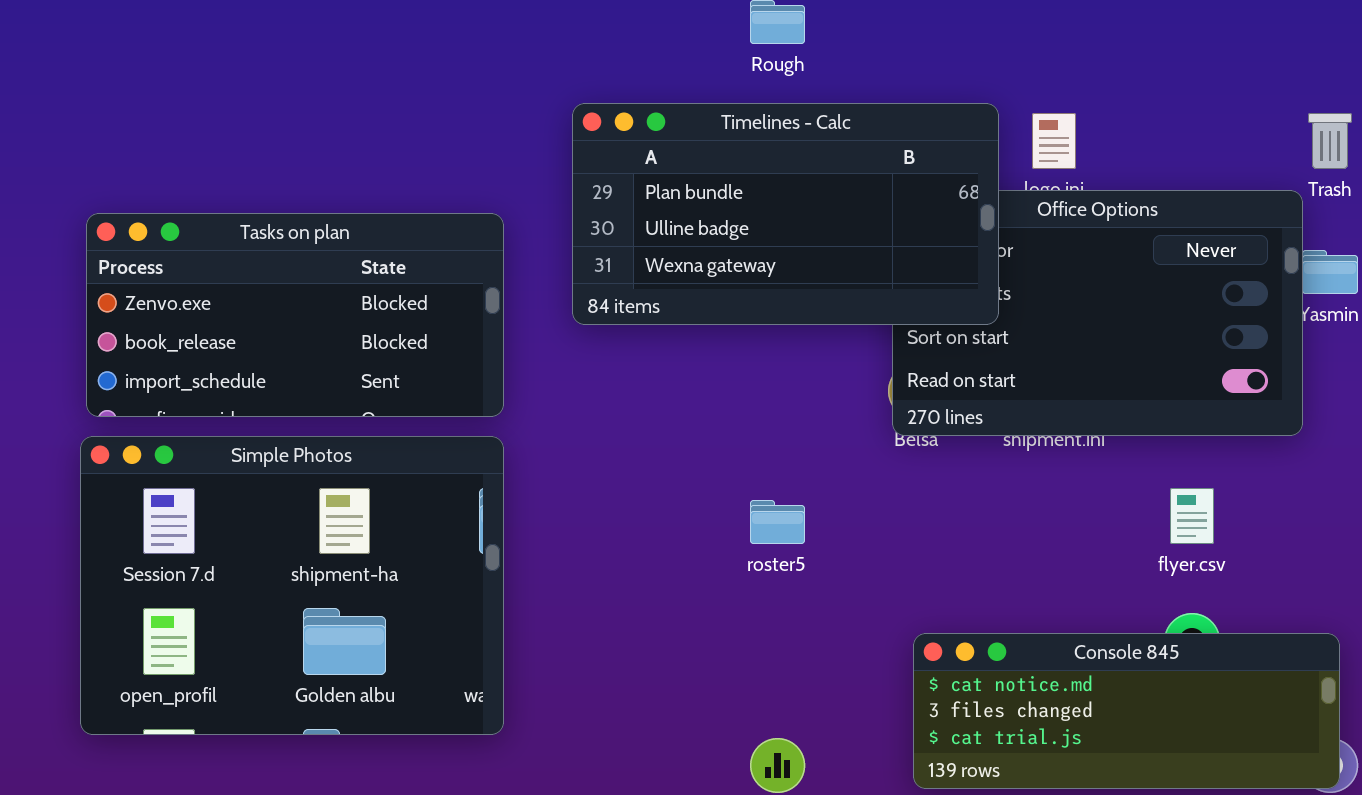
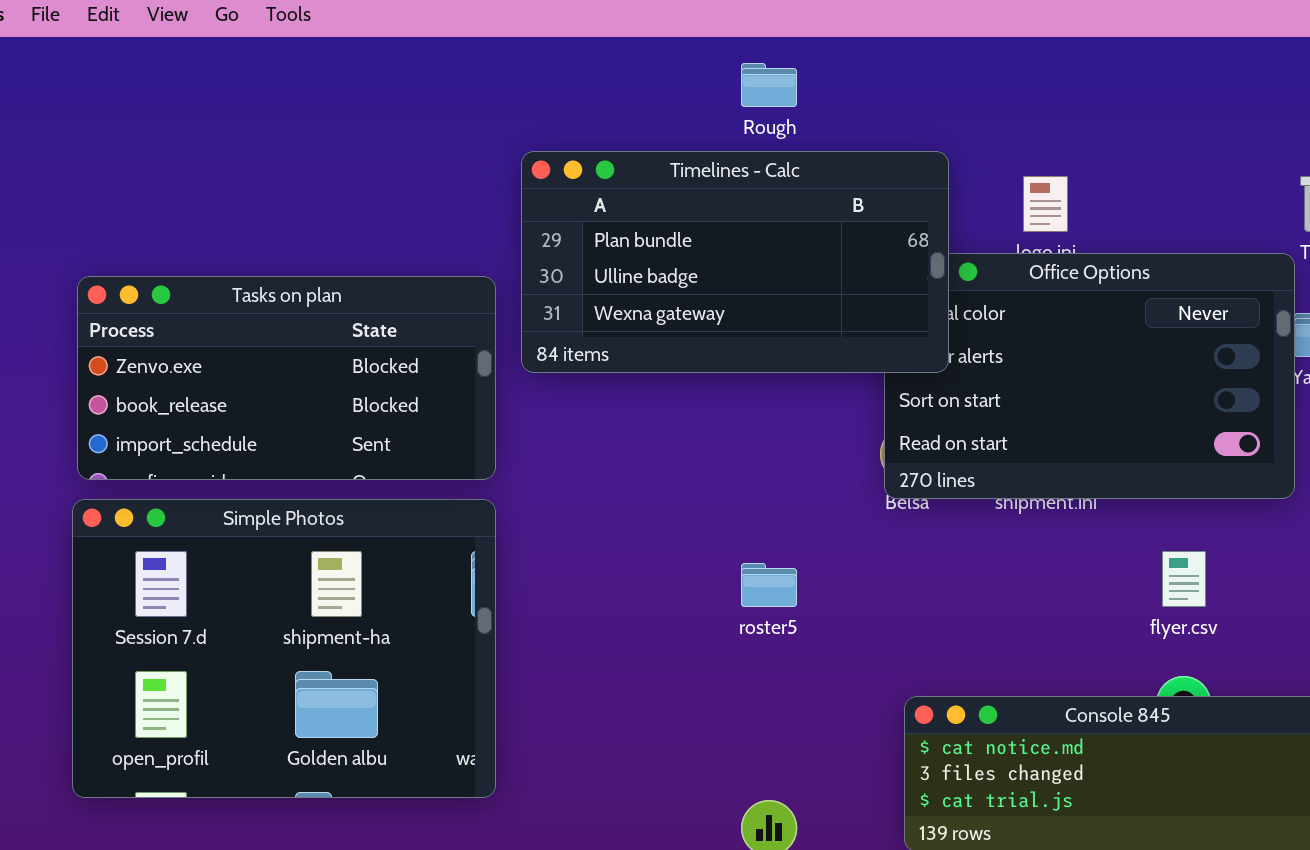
Timelines - Calc: [572,103,999,325] -> [521,151,949,373], moved

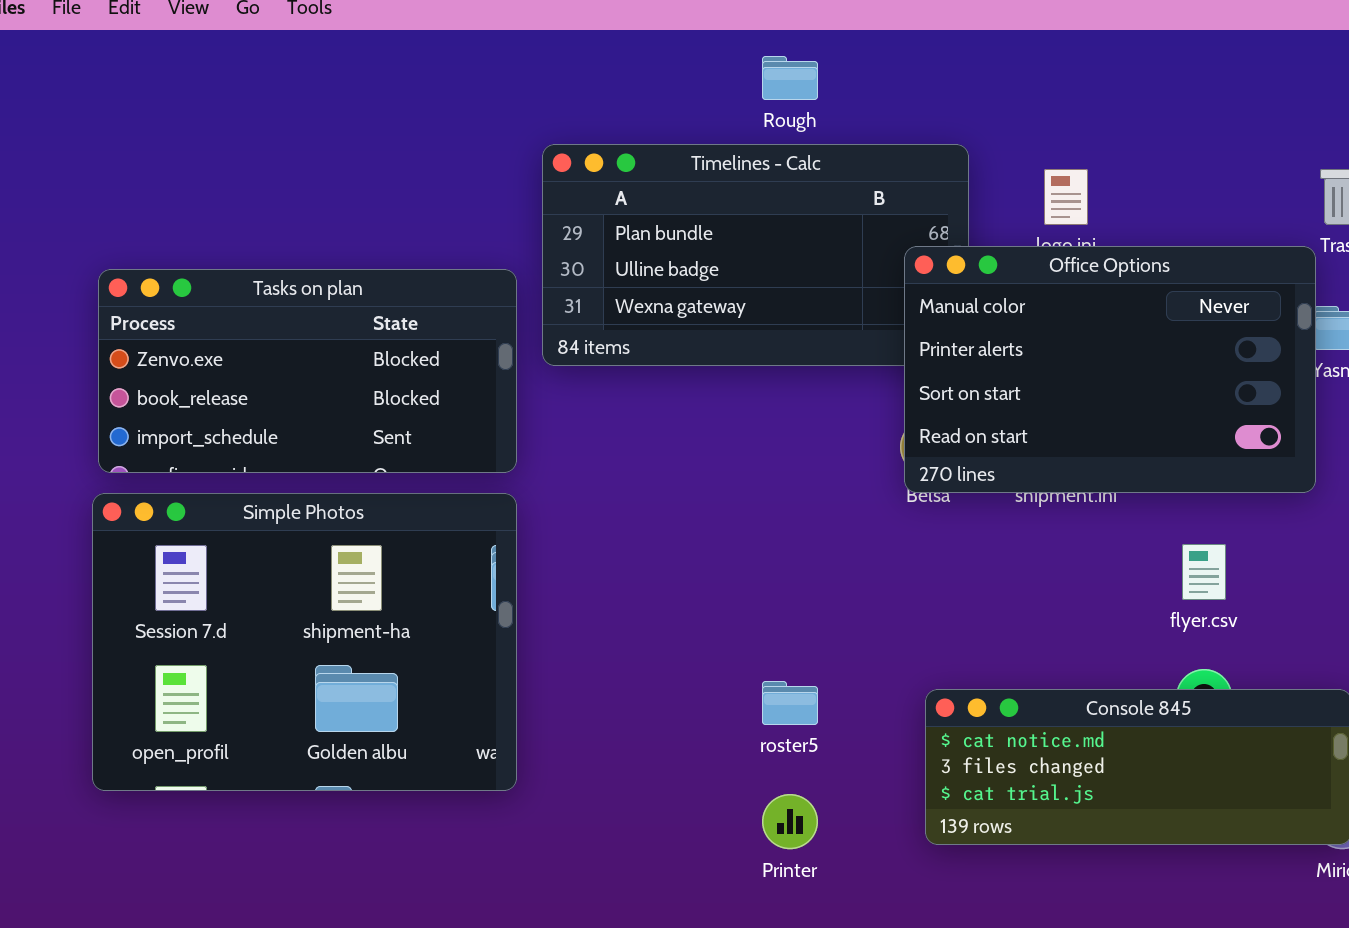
Office Options: [884,253,1295,499] -> [904,246,1316,493], raised
roster5: [741,563,797,607] -> [762,681,818,725], moved

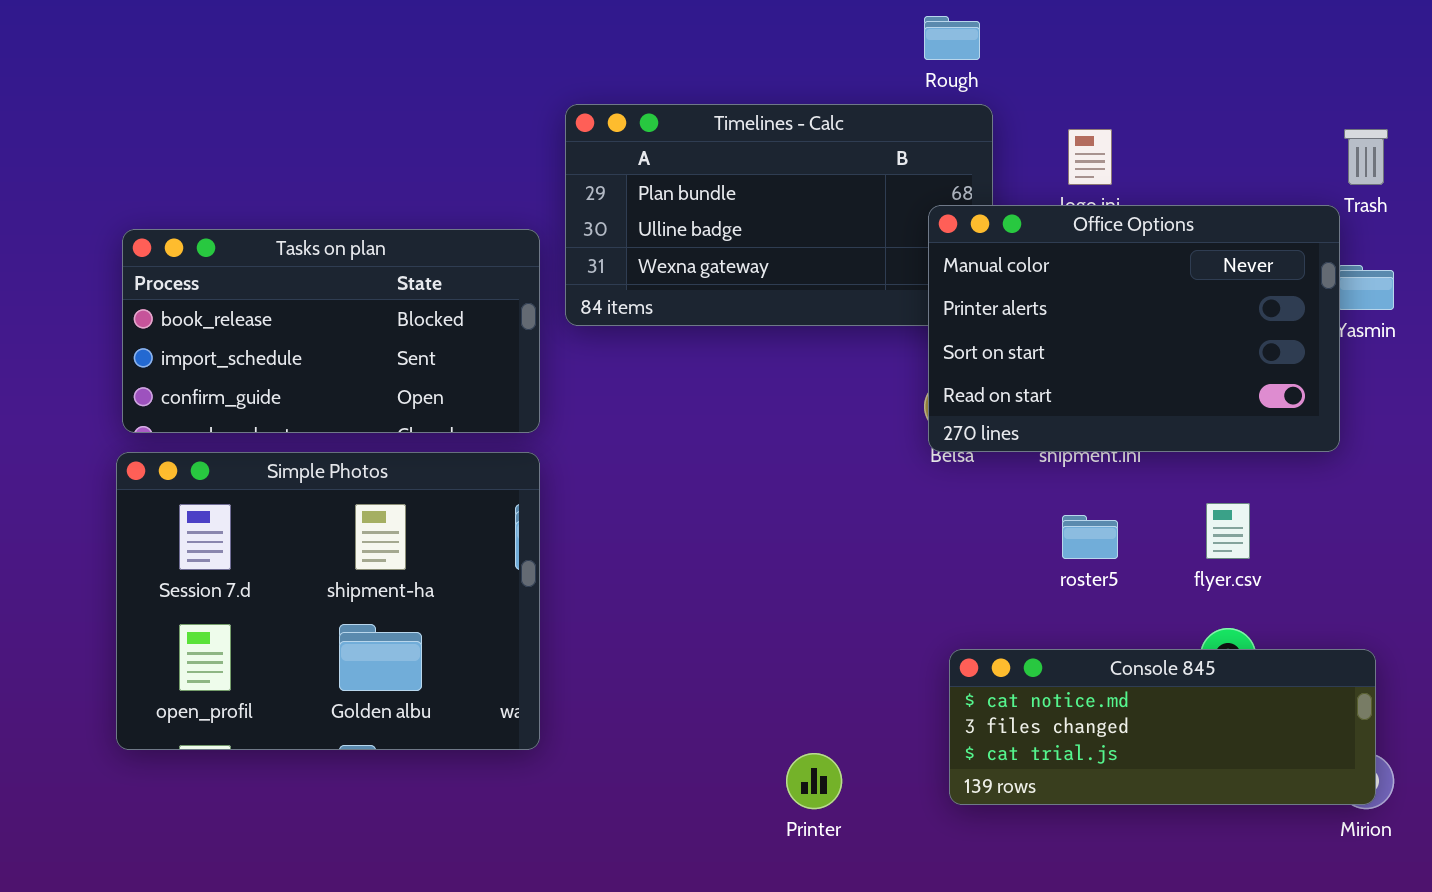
Rough: [762,56,818,100] -> [924,16,980,60], moved
Tasks on plan: [98,269,517,473] -> [122,229,540,433], scrolled down 1 row
roster5: [762,681,818,725] -> [1062,515,1118,559], moved

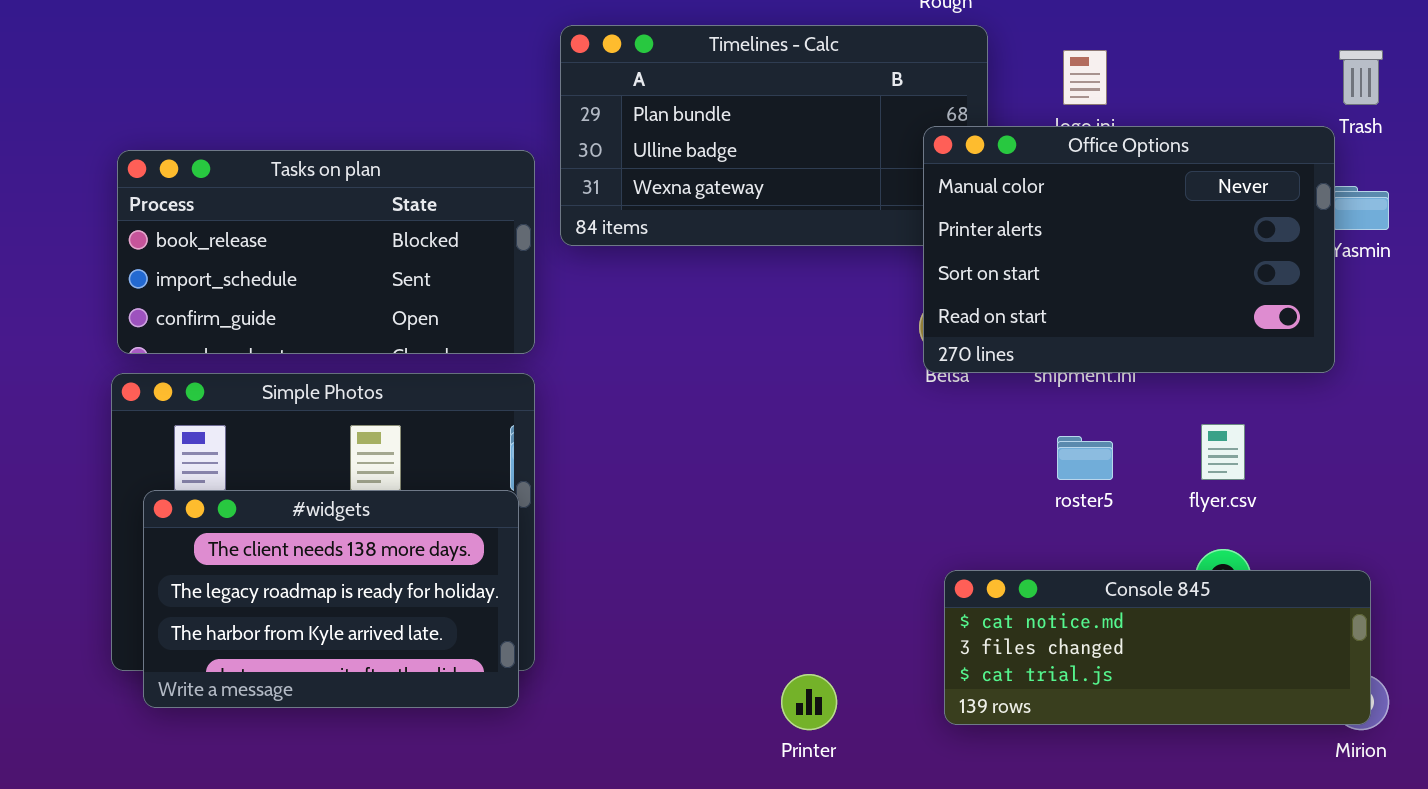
#widgets: none -> [143,490,519,708], opened

